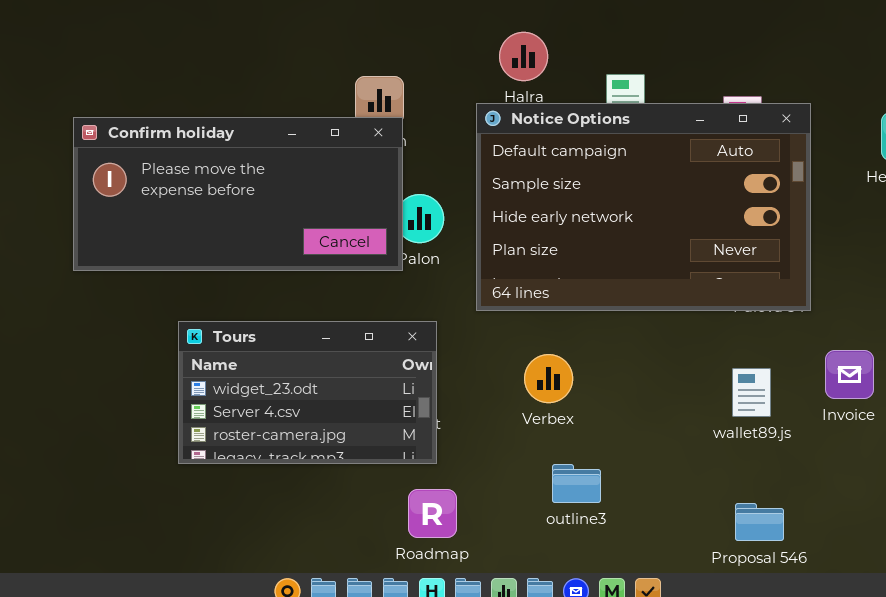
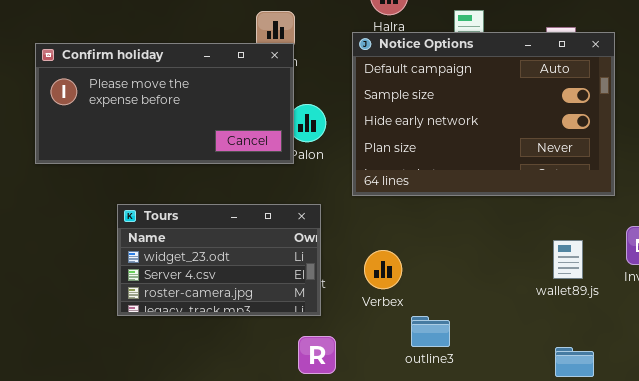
Verbex: [524,354,573,403] -> [364,250,402,289], moved

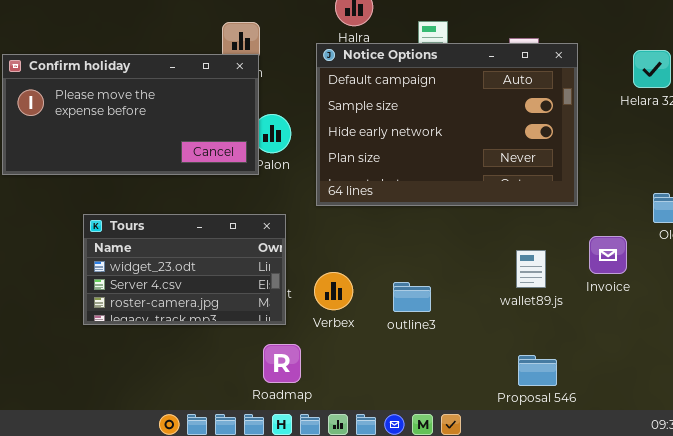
Verbex: [364,250,402,289] -> [314,272,353,310], moved
outline3: [411,316,450,347] -> [393,282,431,312], moved

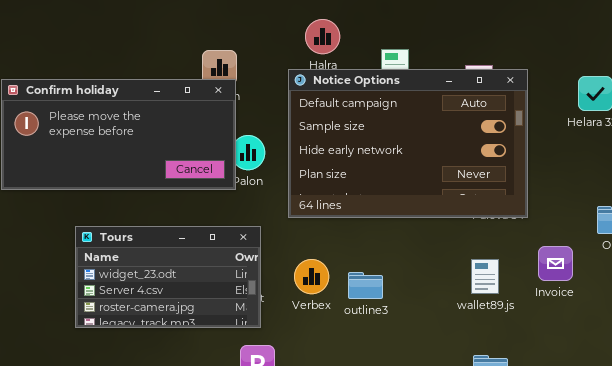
Verbex: [314,272,353,310] -> [294,259,329,294], moved
outline3: [393,282,431,312] -> [348,272,383,299], moved

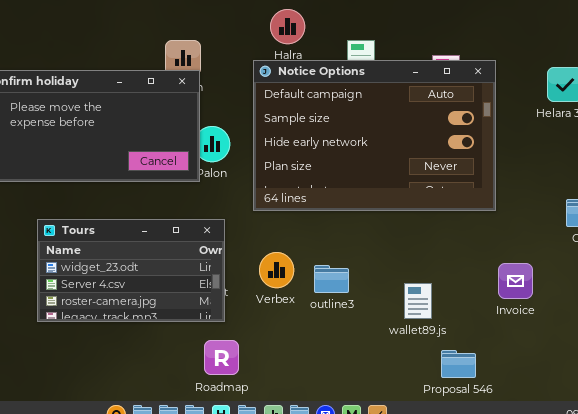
Invoice: [538,246,573,281] -> [498,263,533,299], moved
wallet89.js: [471,259,499,294] -> [404,283,432,319], moved

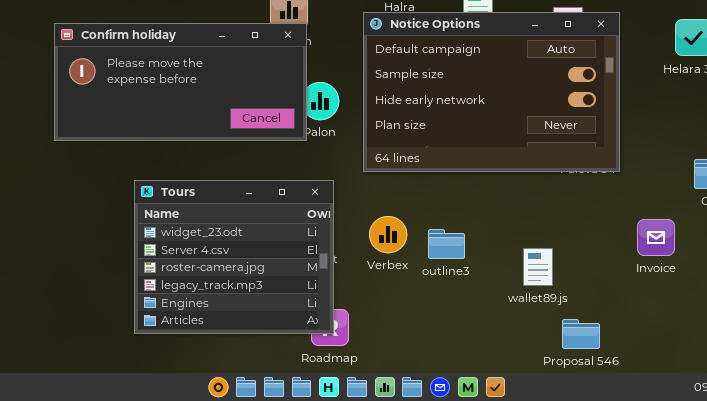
Tours: [37,219,225,322] -> [134,180,334,334], resized
Invoice: [498,263,533,299] -> [637,219,675,256], moved

